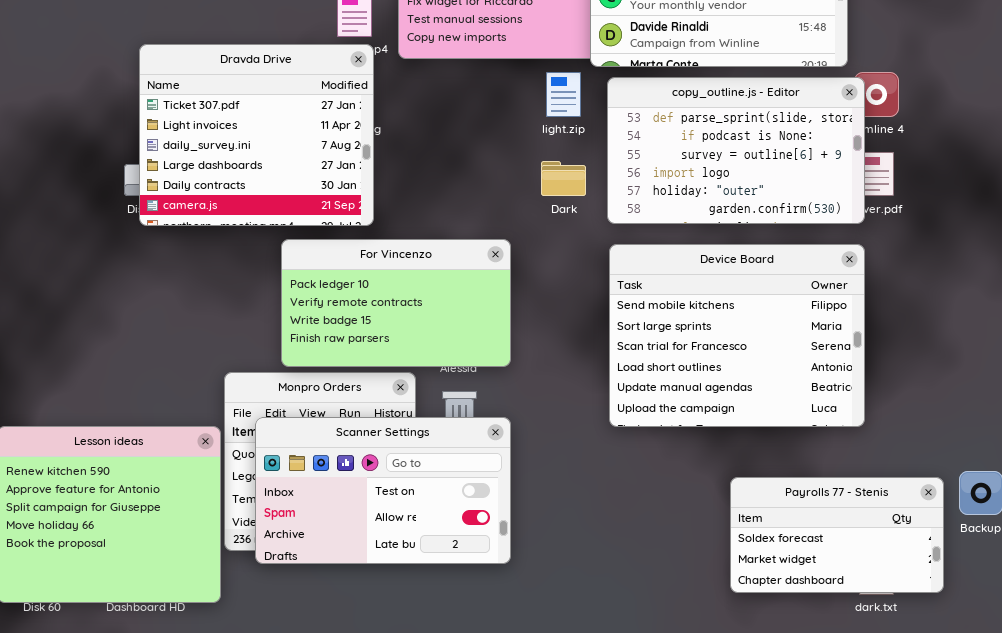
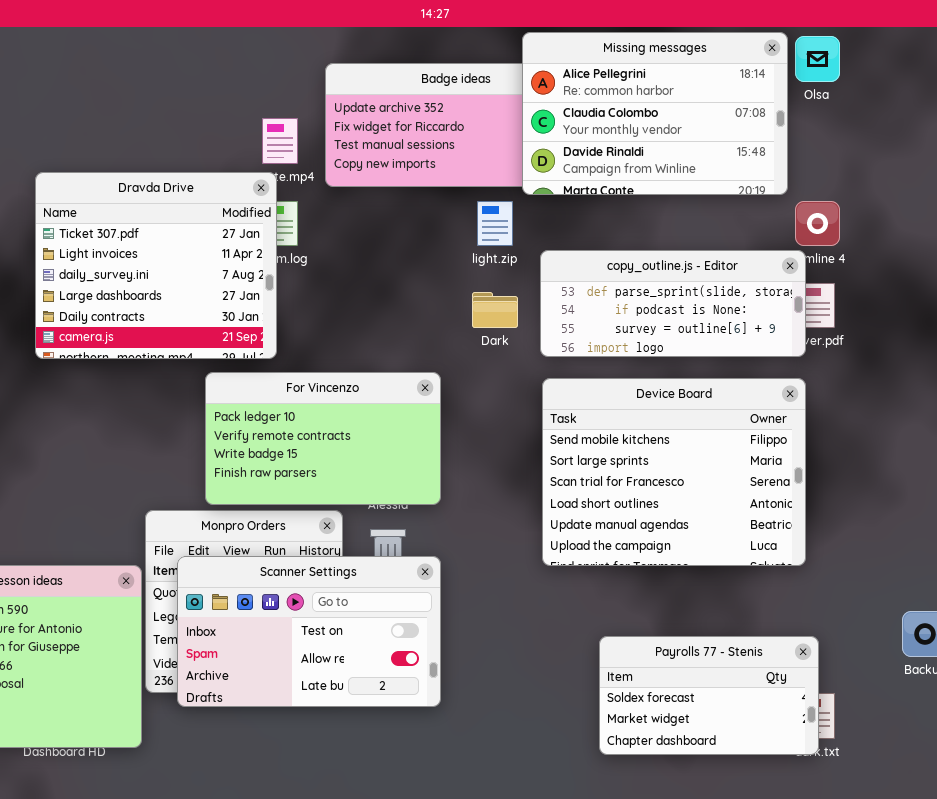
Dravda Drive: [139,44,374,226] -> [35,172,277,359], moved
copy_outline.js - Editor: [607,77,865,224] -> [540,250,806,357], resized
Payrolls 77 - Stenis: [730,477,944,593] -> [599,636,819,755], moved

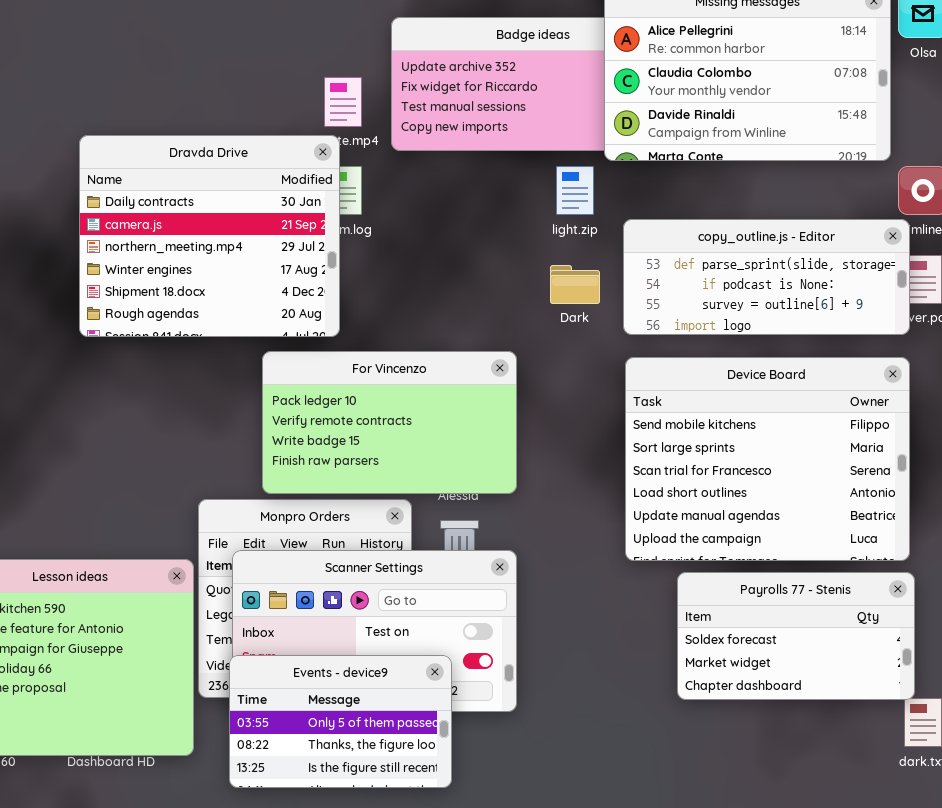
Dravda Drive: [35,172,277,359] -> [79,135,340,337], scrolled down 4 rows
Payrolls 77 - Stenis: [599,636,819,755] -> [677,572,915,700], moved
Events - device9: none -> [229,655,452,788], opened

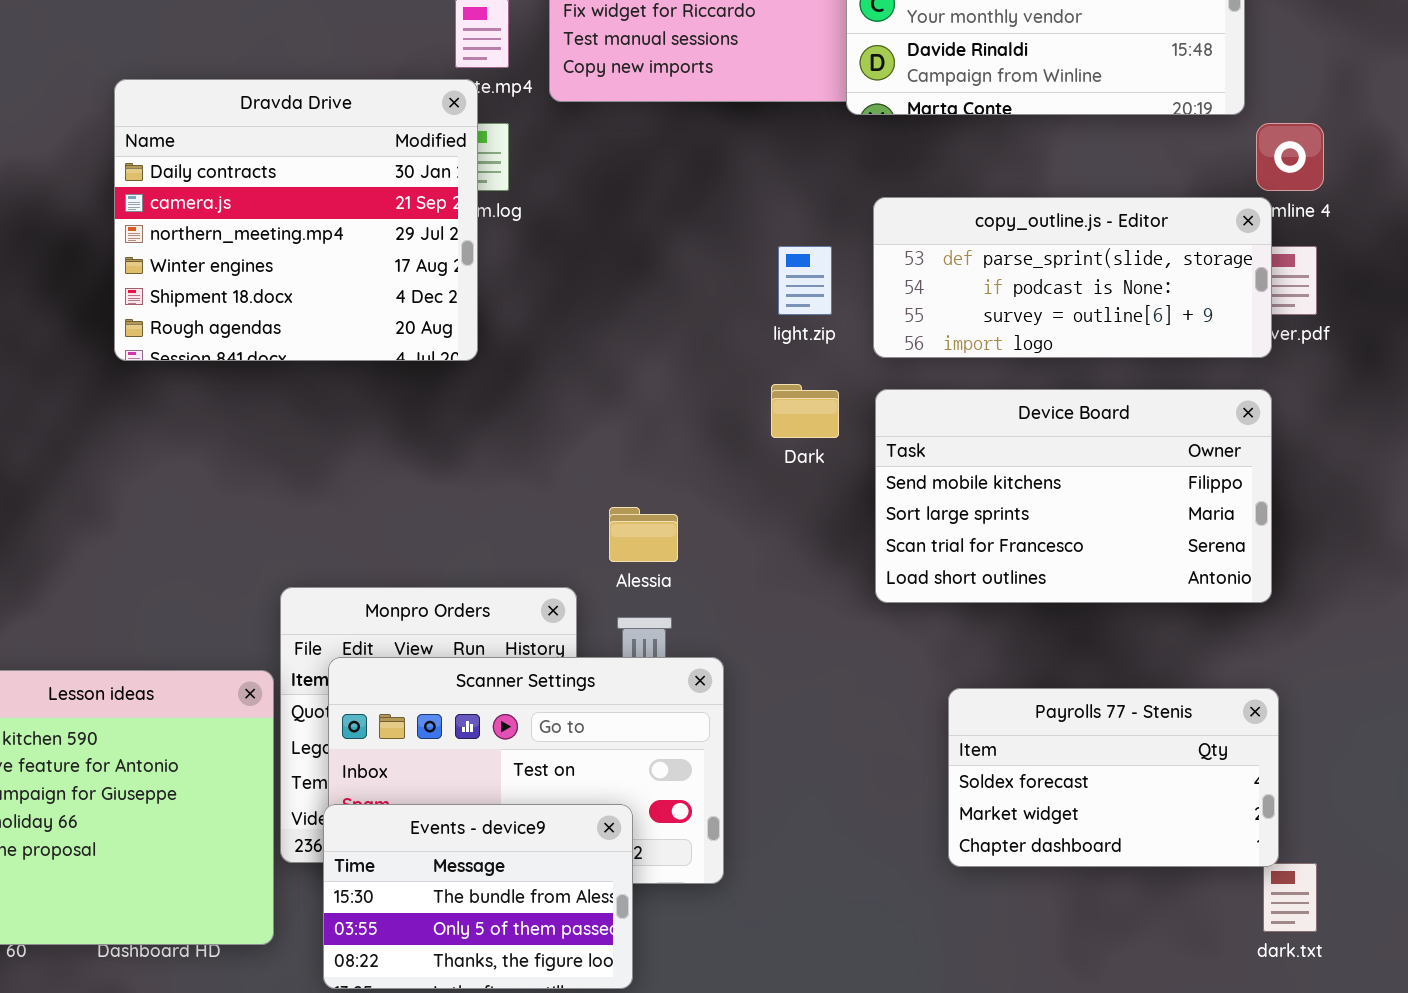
light.zip: [556,166,594,215] -> [778,246,832,315], moved
Dark: [550,265,600,304] -> [771,384,839,438], moved
For Vincenzo: [262,351,517,494] -> none, closed
Device Board: [625,357,910,561] -> [875,389,1272,603], resized
Events - device9: [229,655,452,788] -> [323,804,633,989], scrolled up 1 row

